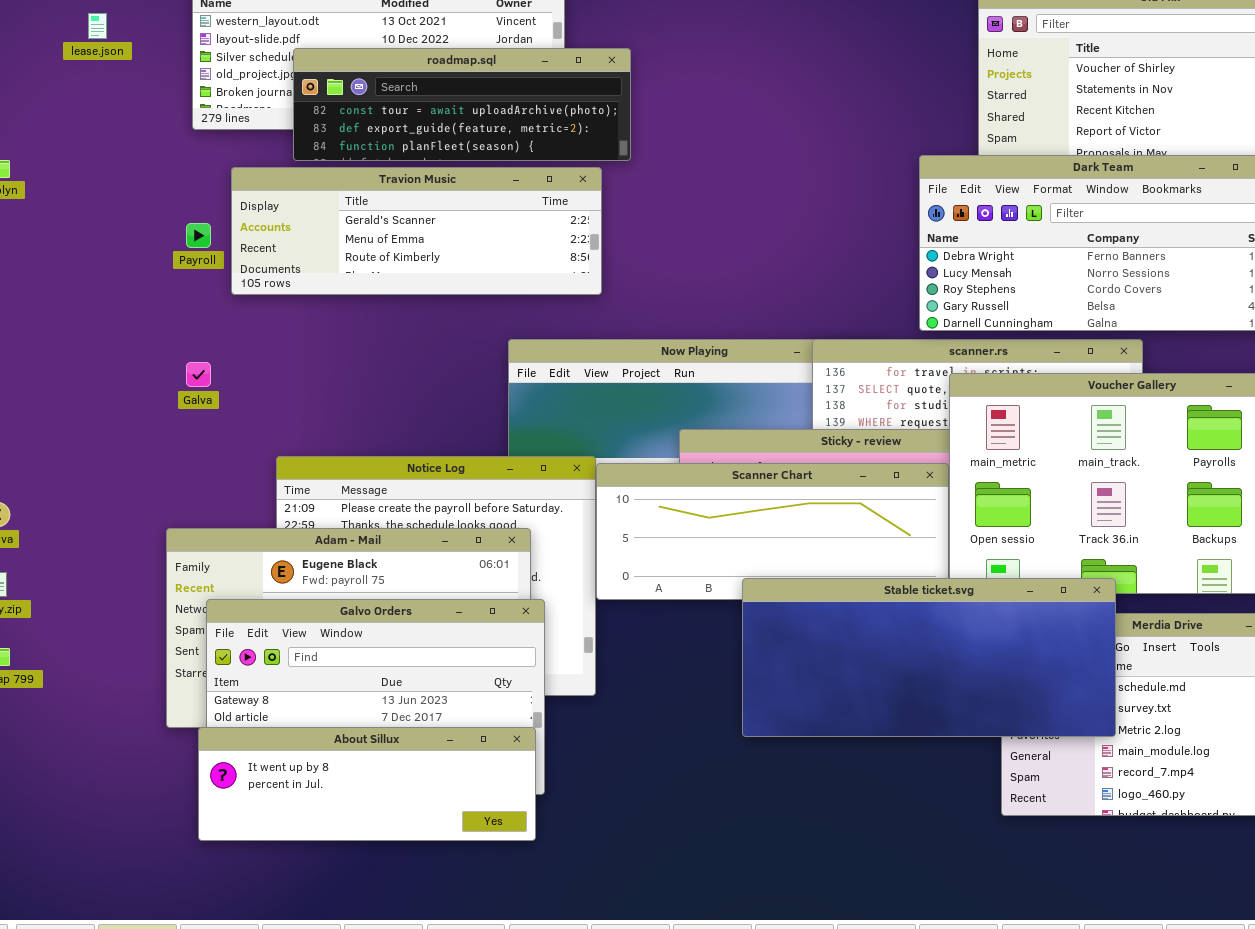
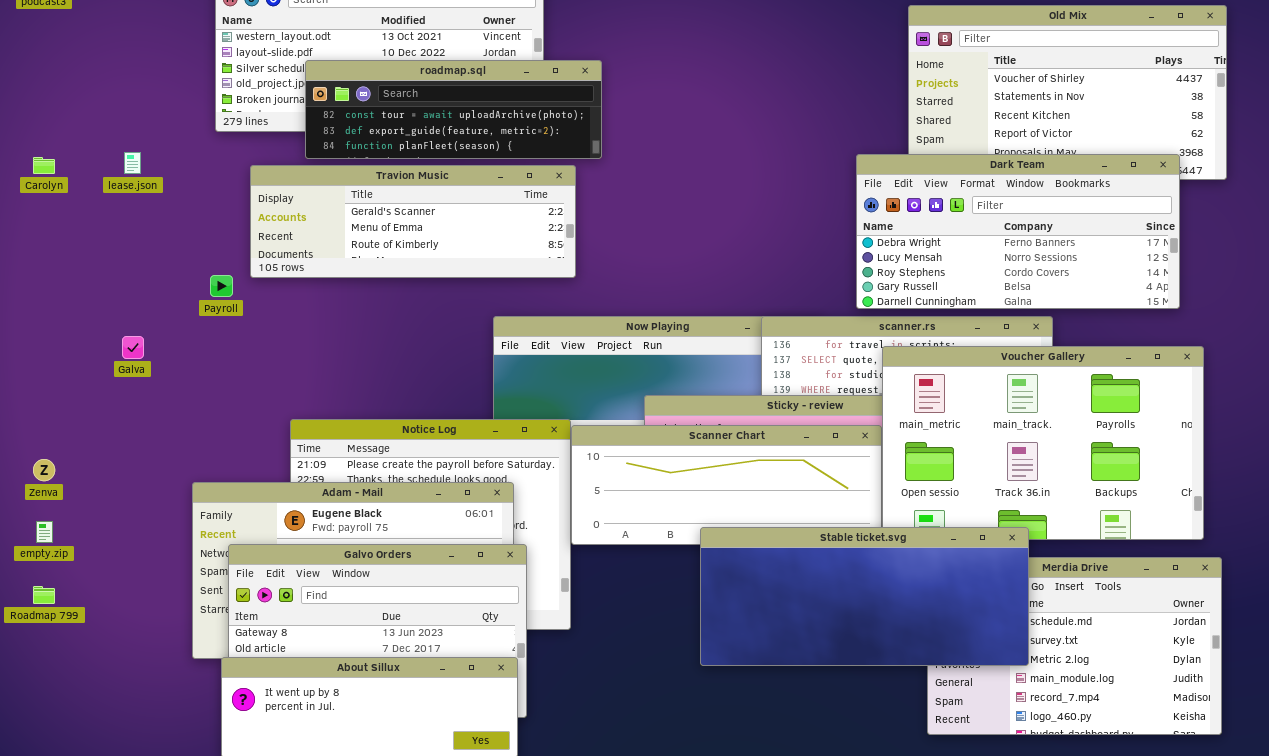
lease.json: [88,13,107,39] -> [124,152,141,174], moved
Payroll: [186,223,211,248] -> [210,275,233,297], moved
Galva: [186,362,211,387] -> [122,336,144,359], moved

